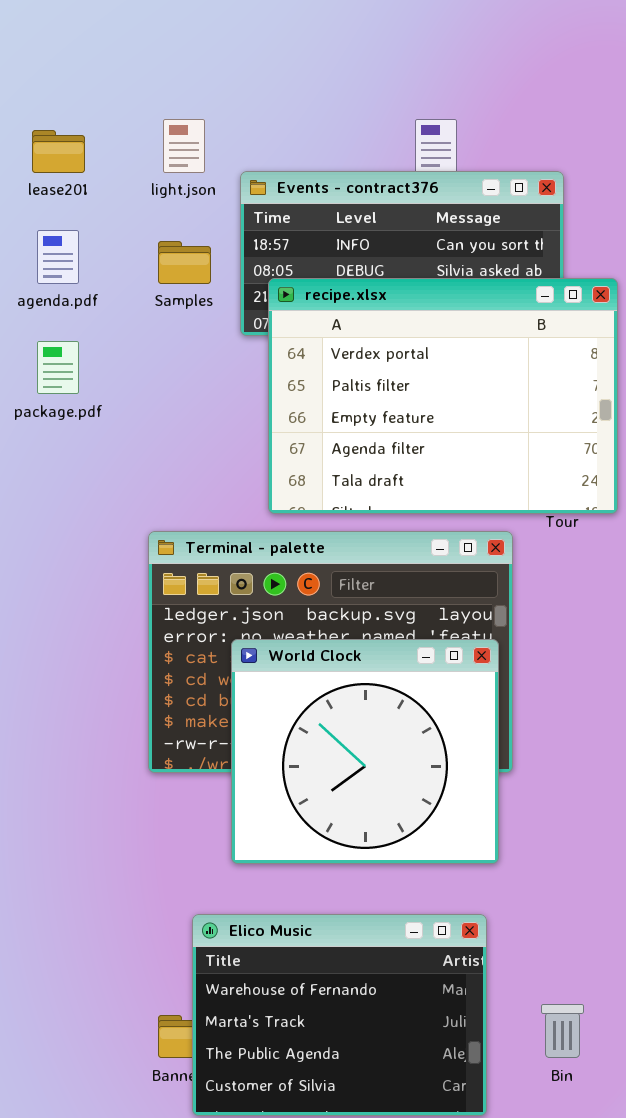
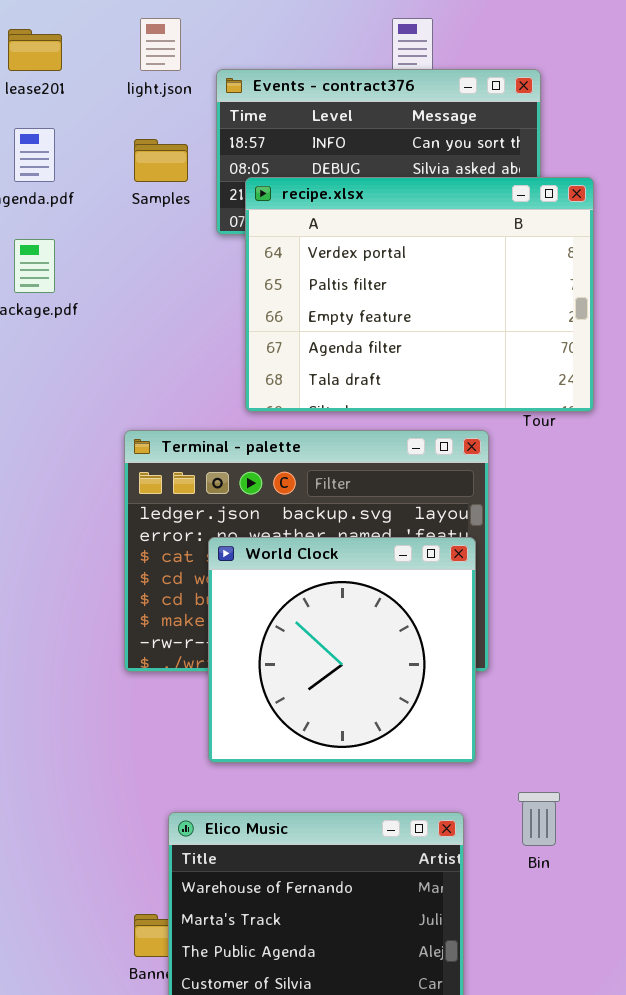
Bin: [541,1004,584,1058] -> [518,792,560,846], moved

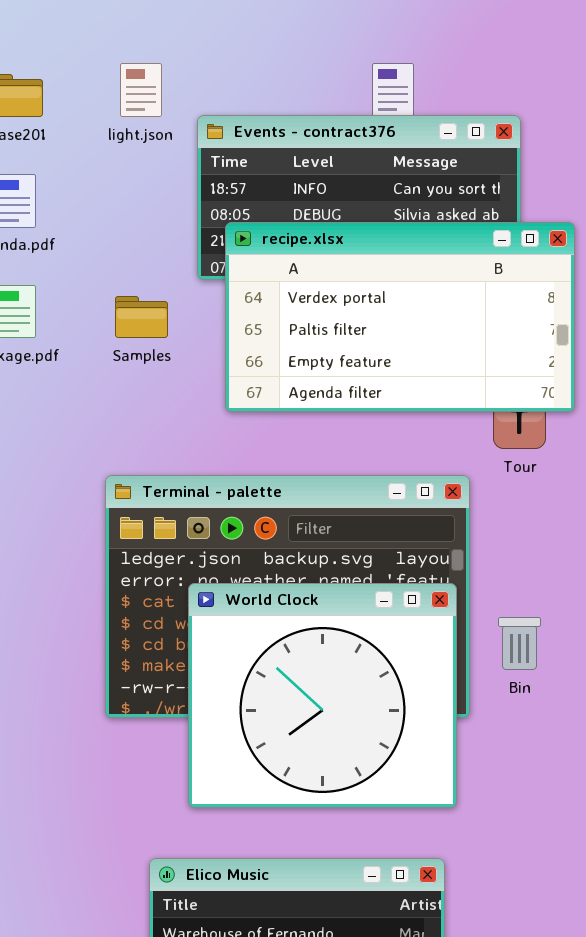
Samples: [134,139,188,182] -> [115,296,168,338], moved
recipe.xlsx: [245,177,594,412] -> [225,222,575,412], resized
Bin: [518,792,560,846] -> [498,617,541,670], moved

